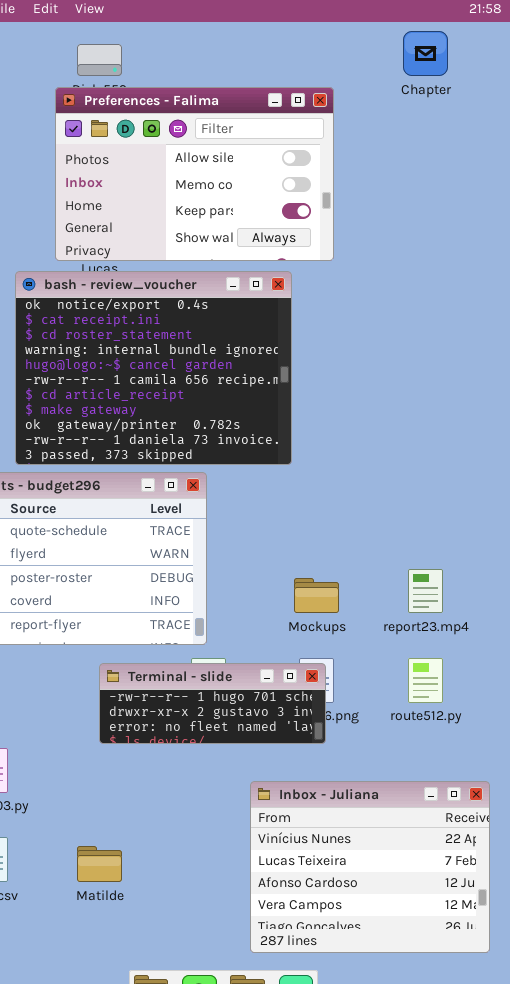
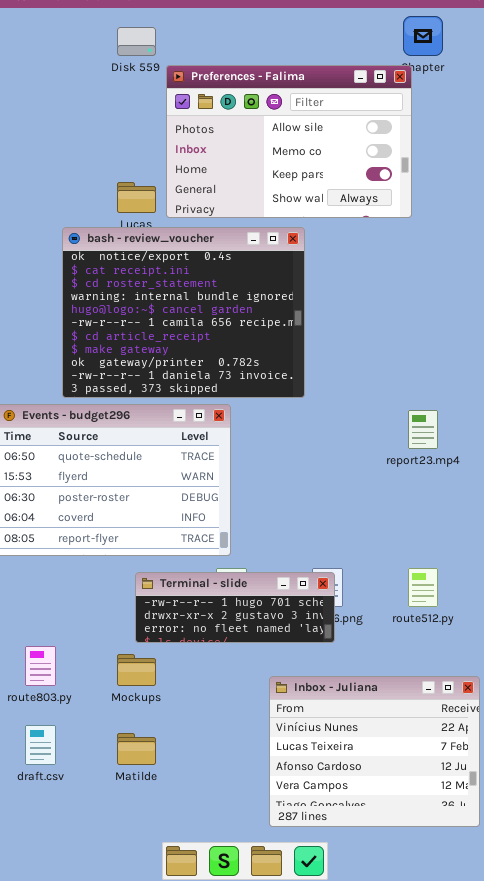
Preferences - Falima: [55,87,334,261] -> [166,65,412,218], moved
report23.mp4: [408,569,443,613] -> [408,410,438,449], moved
Mockups: [294,578,339,613] -> [117,654,156,686], moved

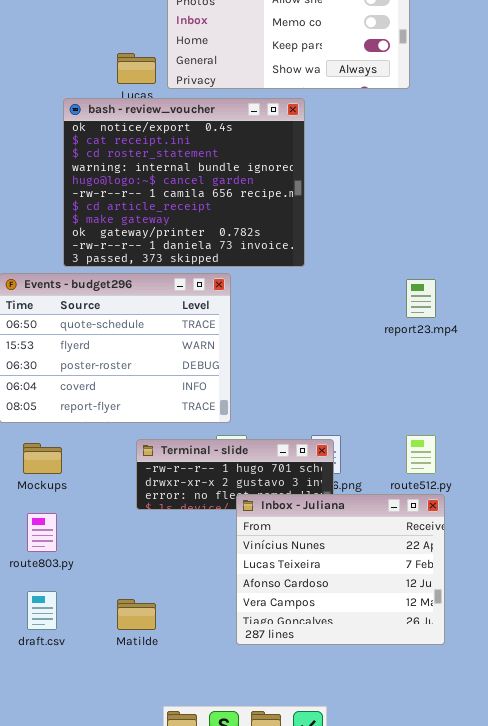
Mockups: [117,654,156,686] -> [23,443,62,474], moved
Inbox - Juliana: [269,676,480,827] -> [236,494,445,645], moved

